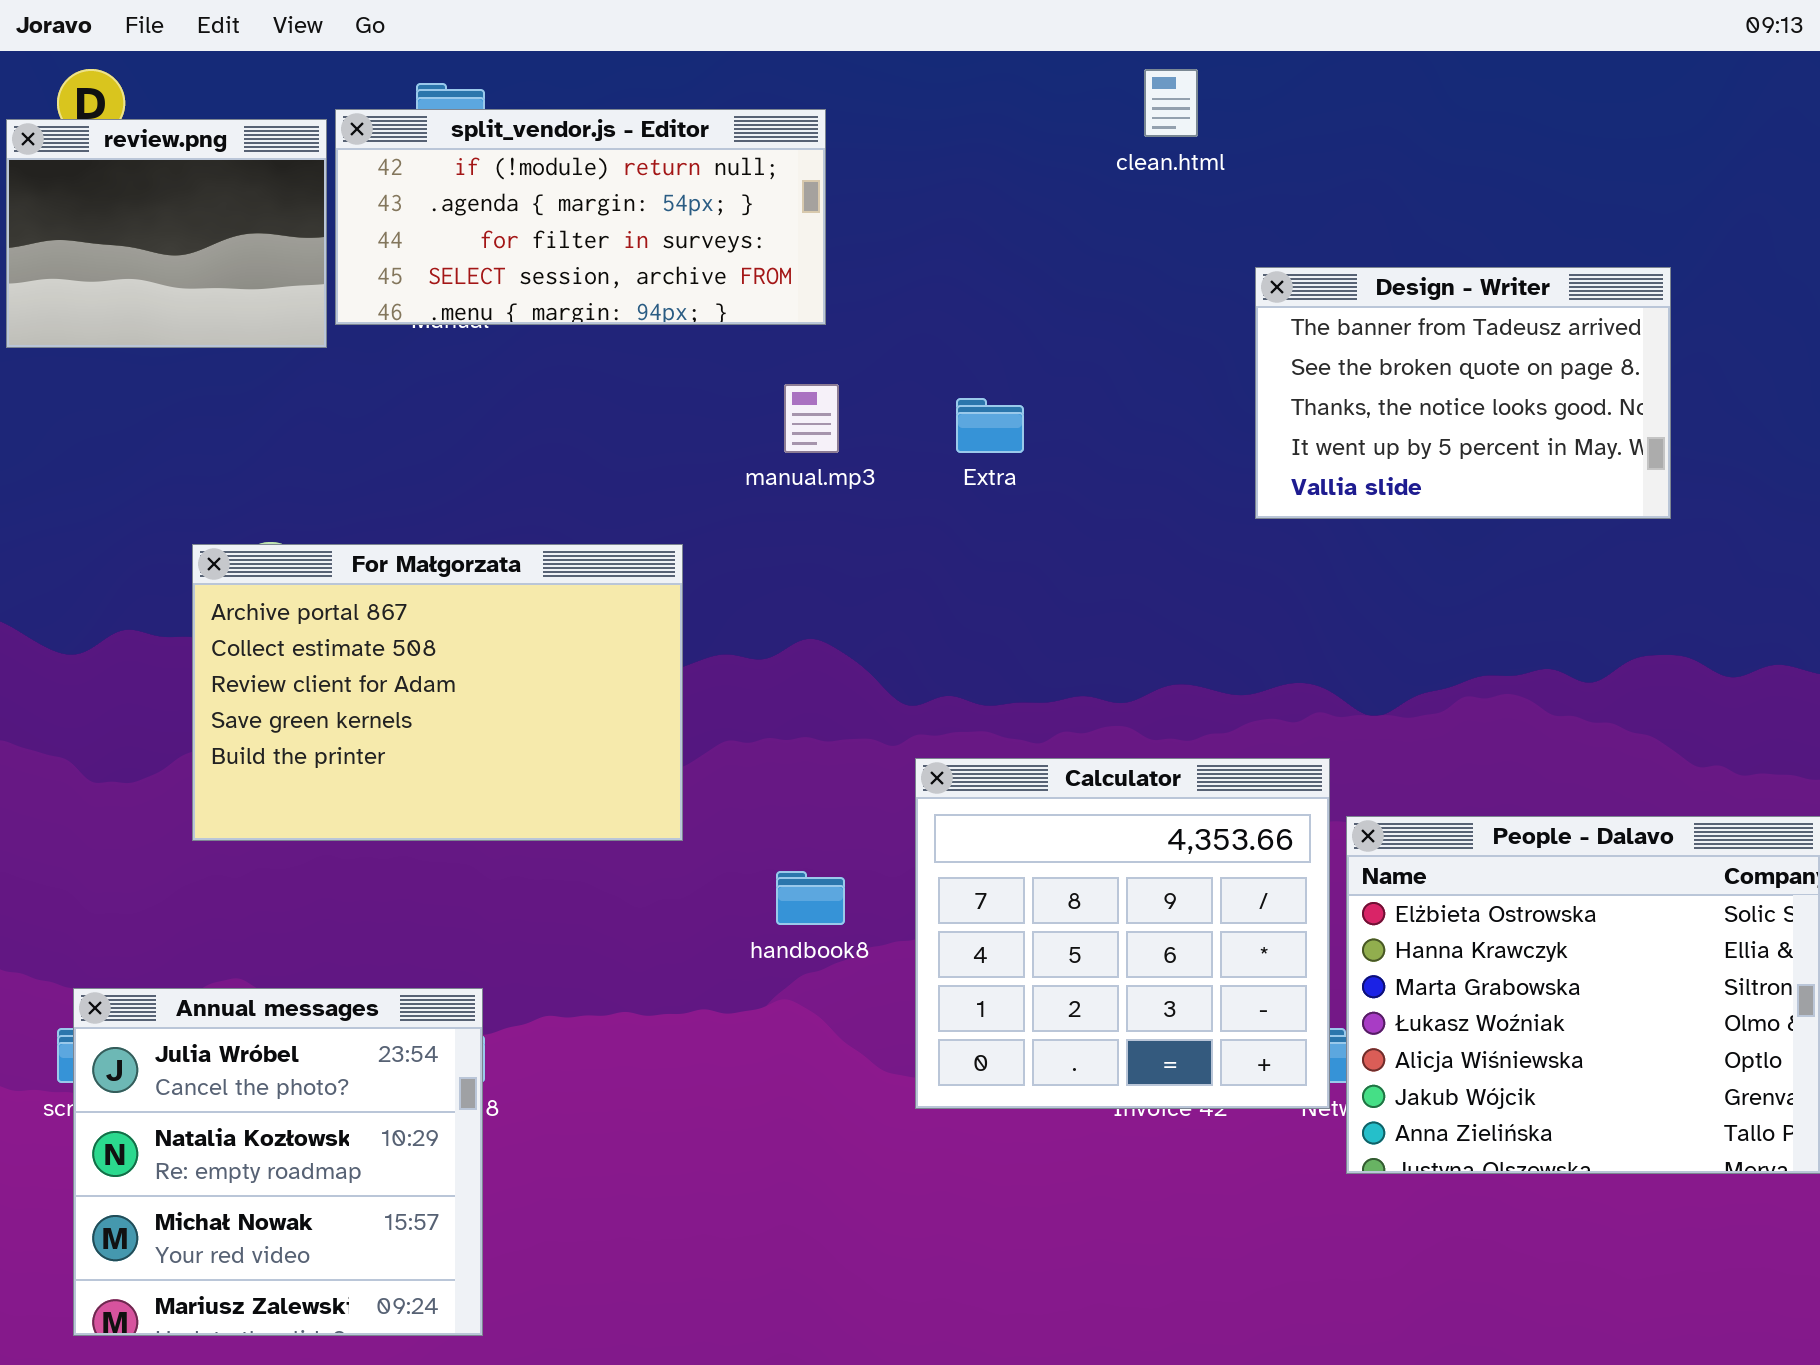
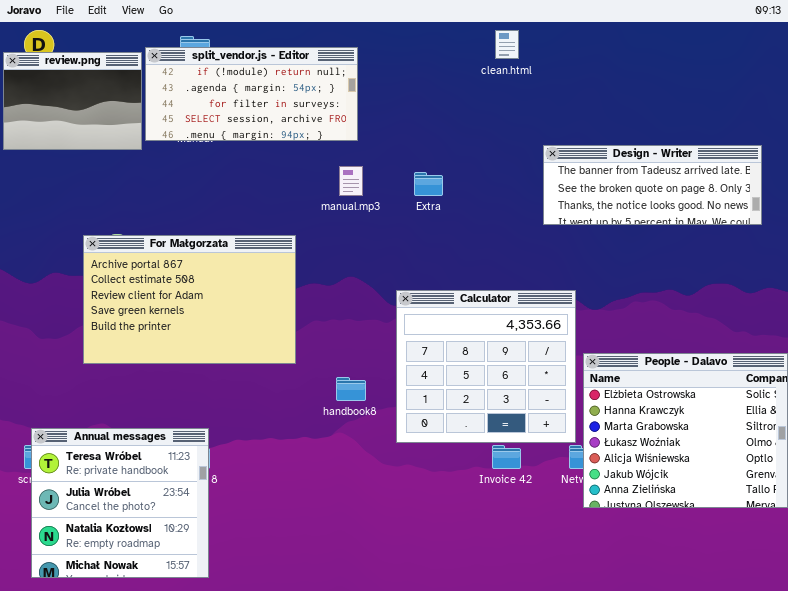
Design - Writer: [1255,267,1671,519] -> [543,145,762,225], resized
Calculator: [915,758,1330,1109] -> [396,290,576,443], moved
Annual messages: [73,988,483,1336] -> [31,428,209,578], scrolled up 1 row

